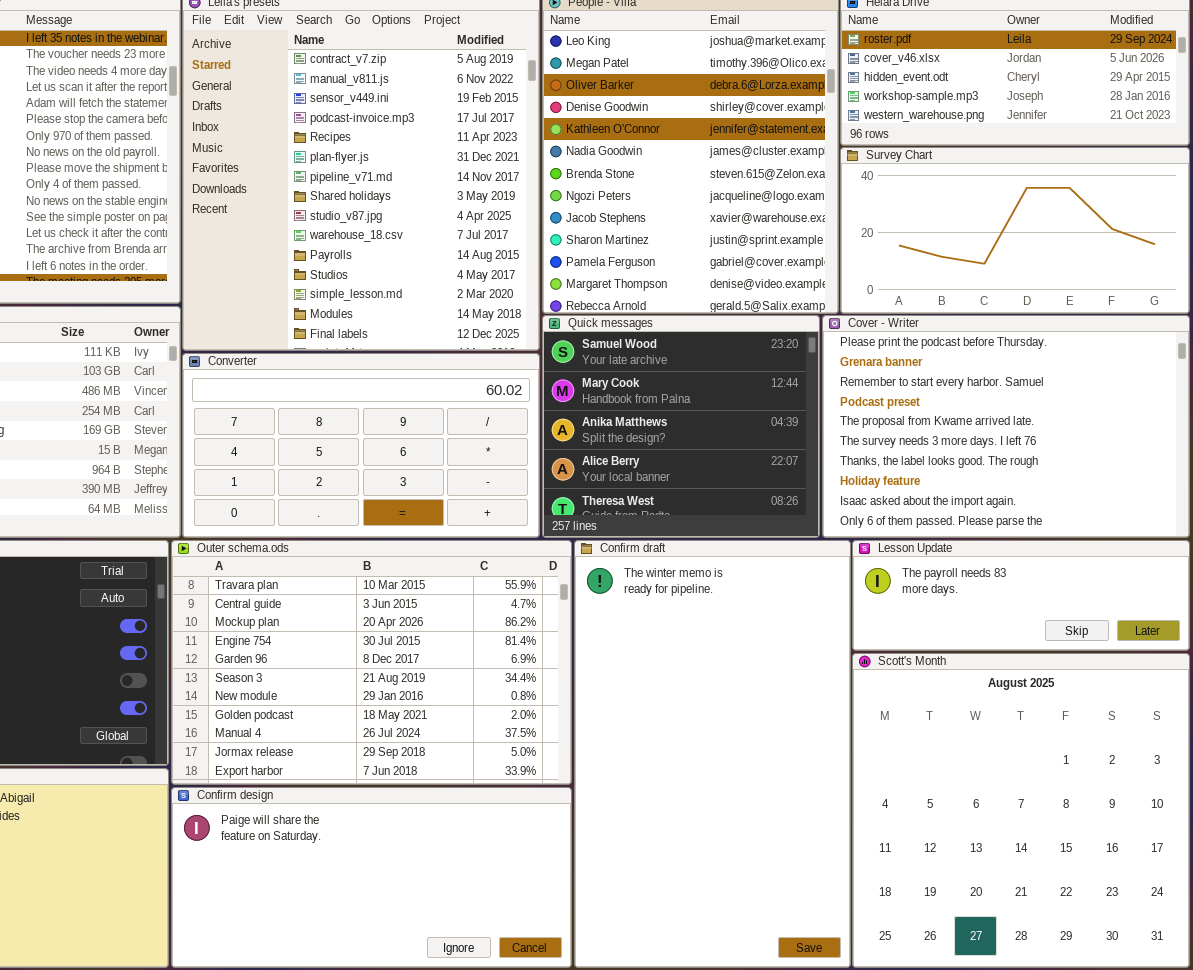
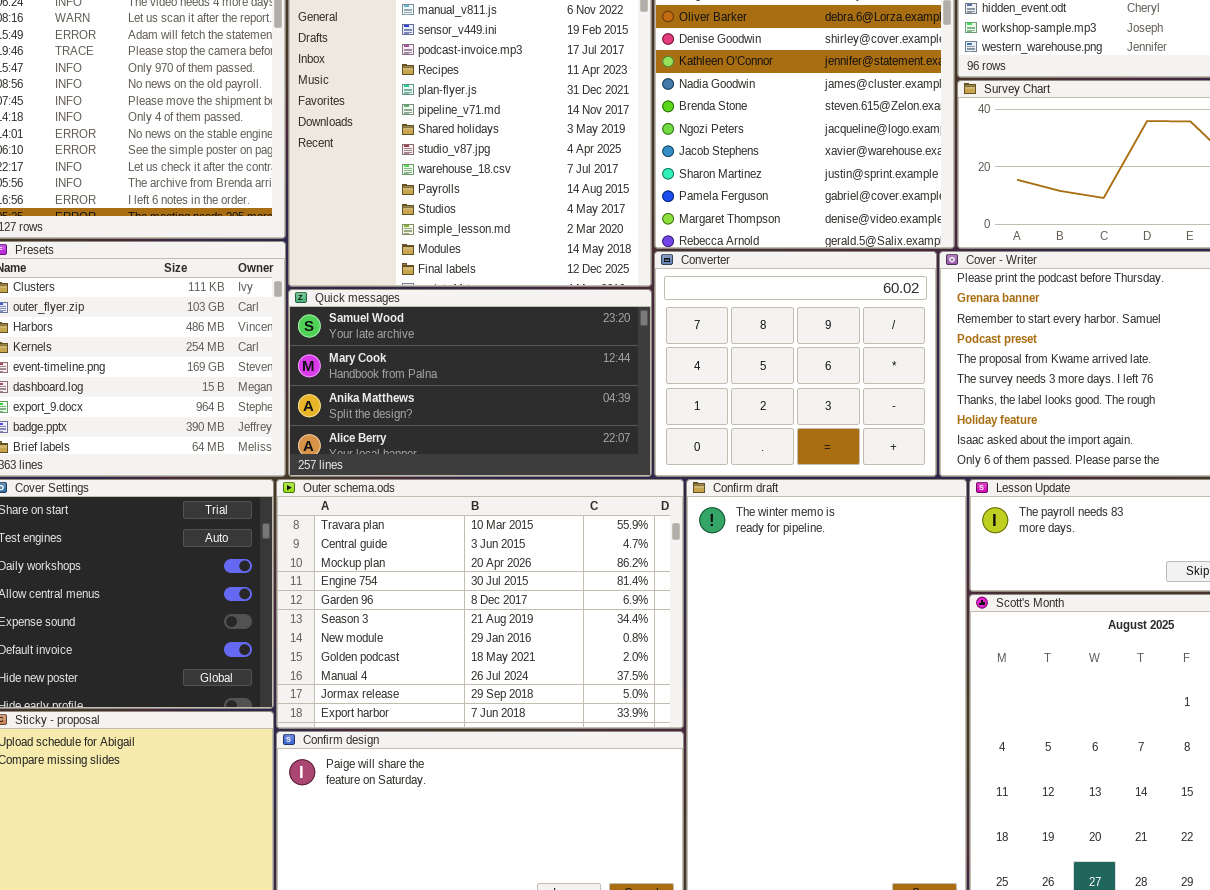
Quick messages: [542,315,820,538] -> [288,289,652,477], moved, resized
Converter: [182,353,540,538] -> [654,251,937,477], moved, resized

